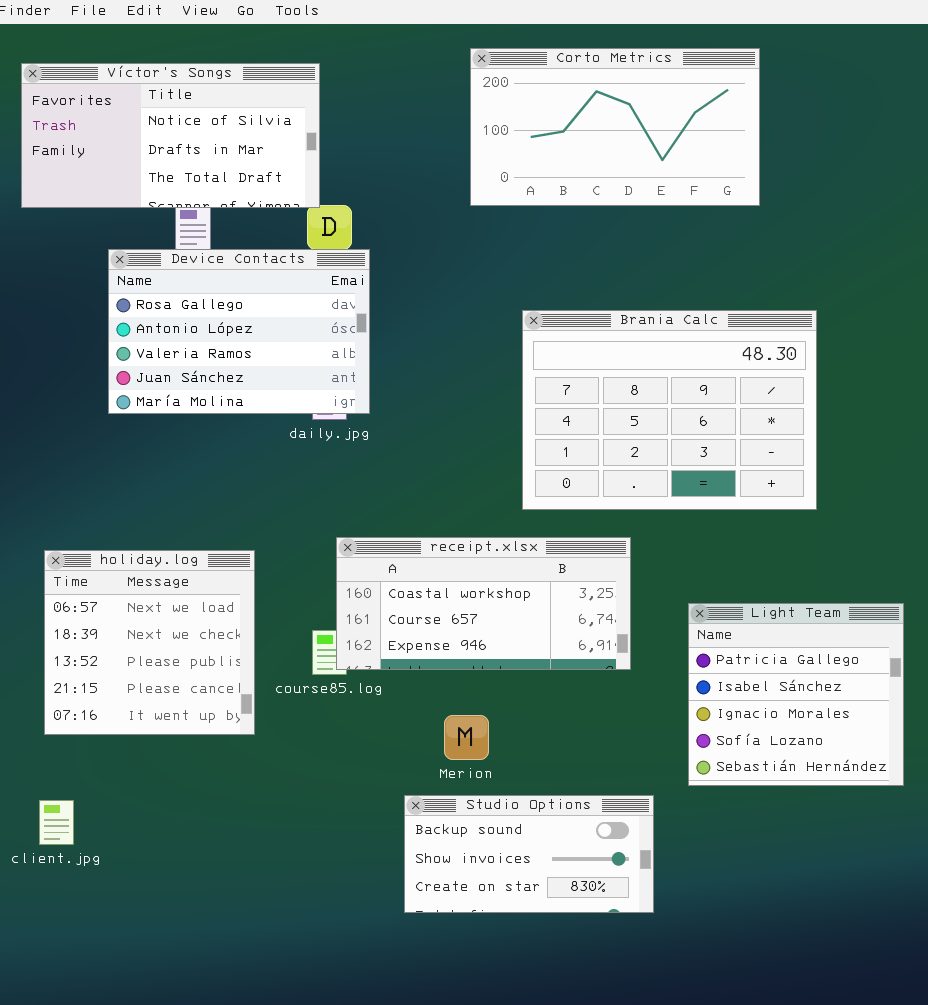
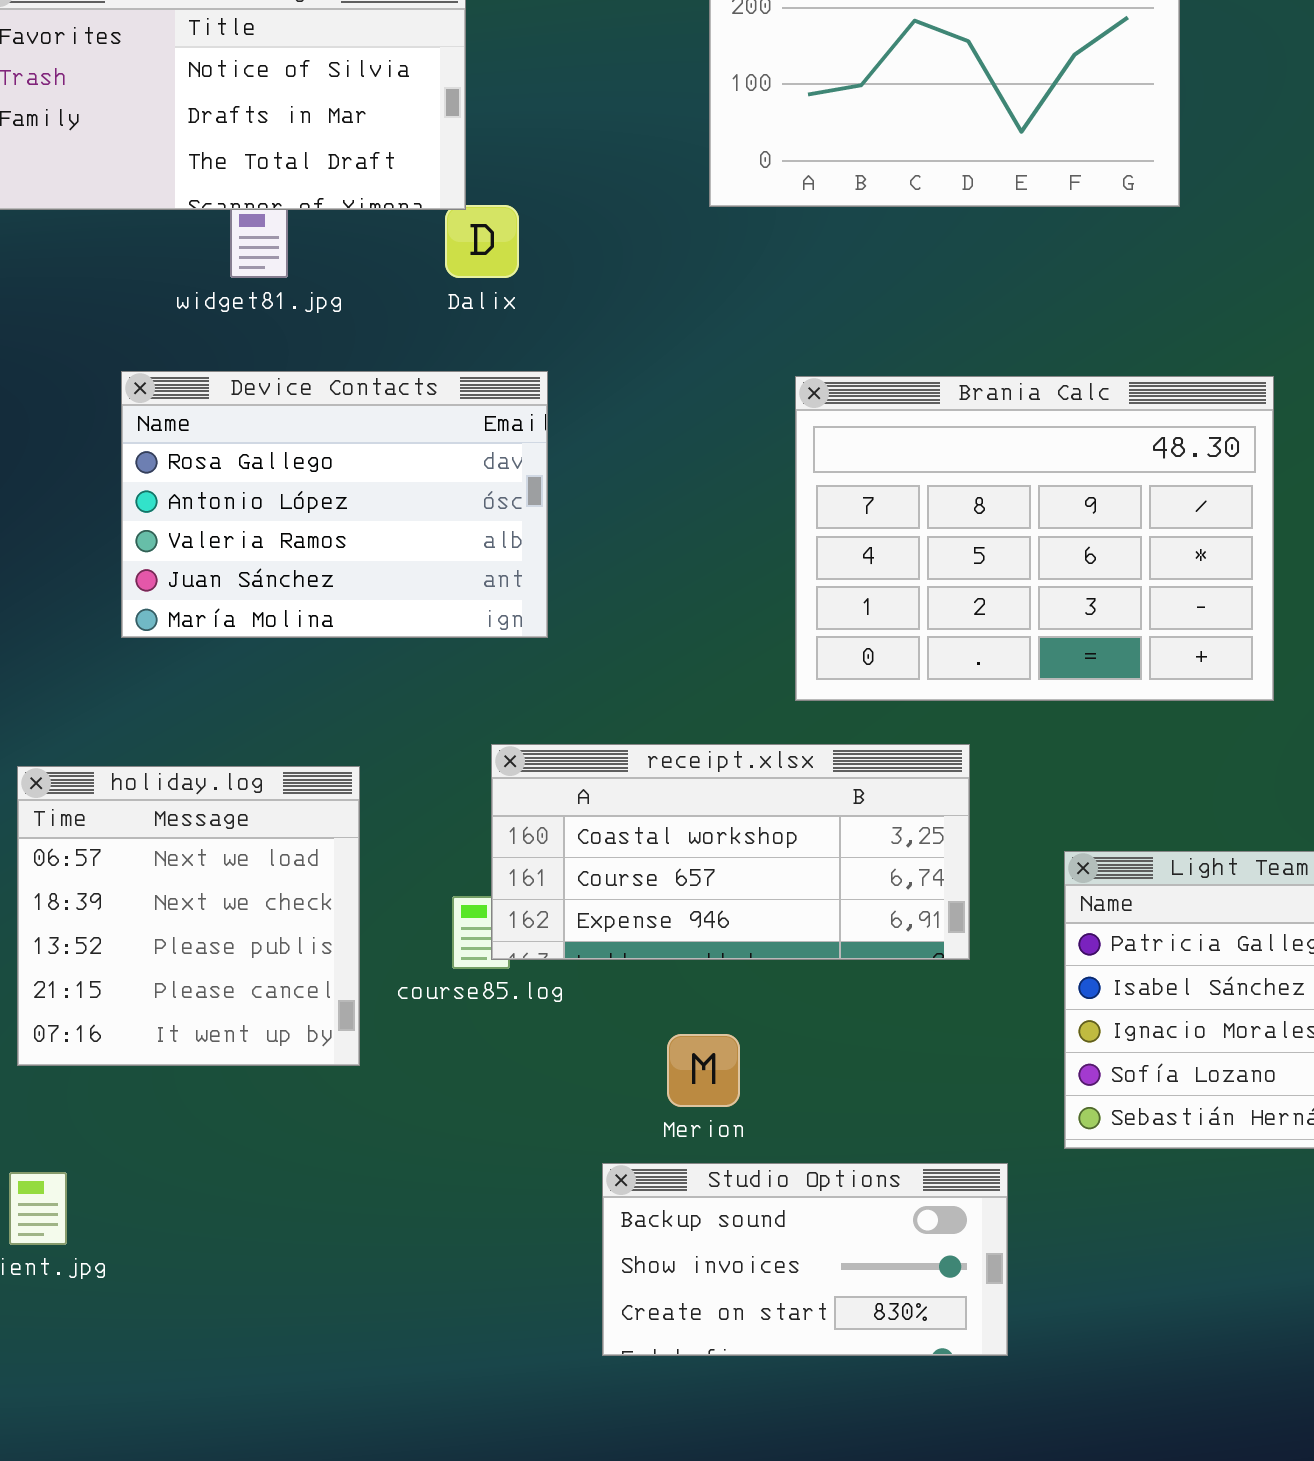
Device Contacts: [108,249,370,414] -> [121,371,548,638], moved

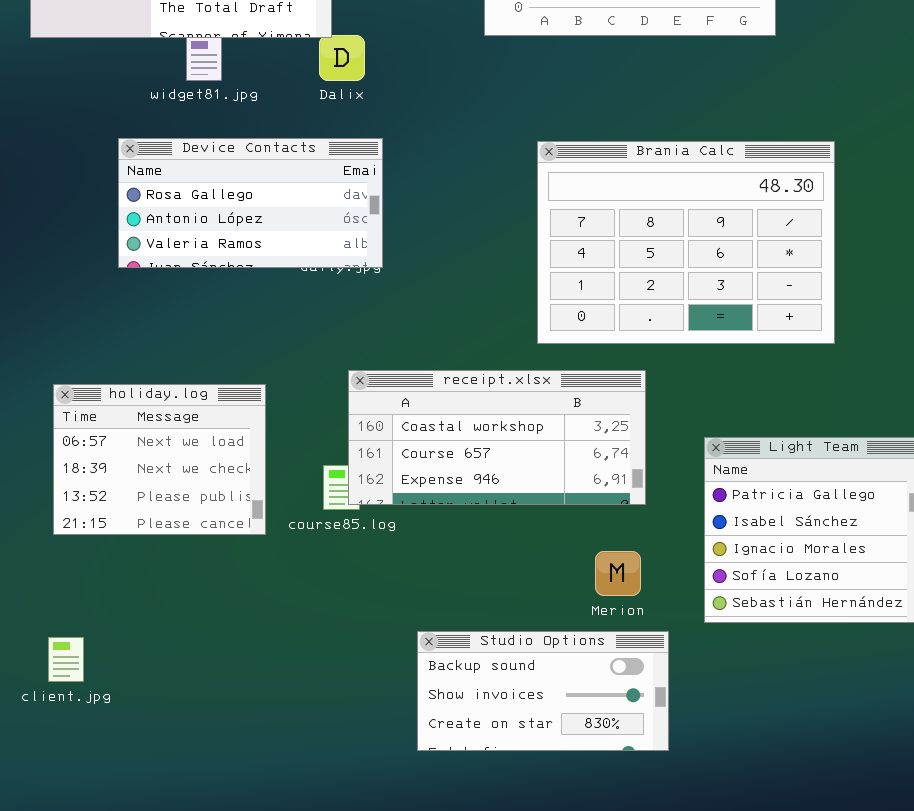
Device Contacts: [121,371,548,638] -> [118,138,383,268], resized
holiday.log: [17,766,360,1066] -> [53,384,266,535], resized
Merion: [667,1034,740,1107] -> [595,551,641,596], moved

